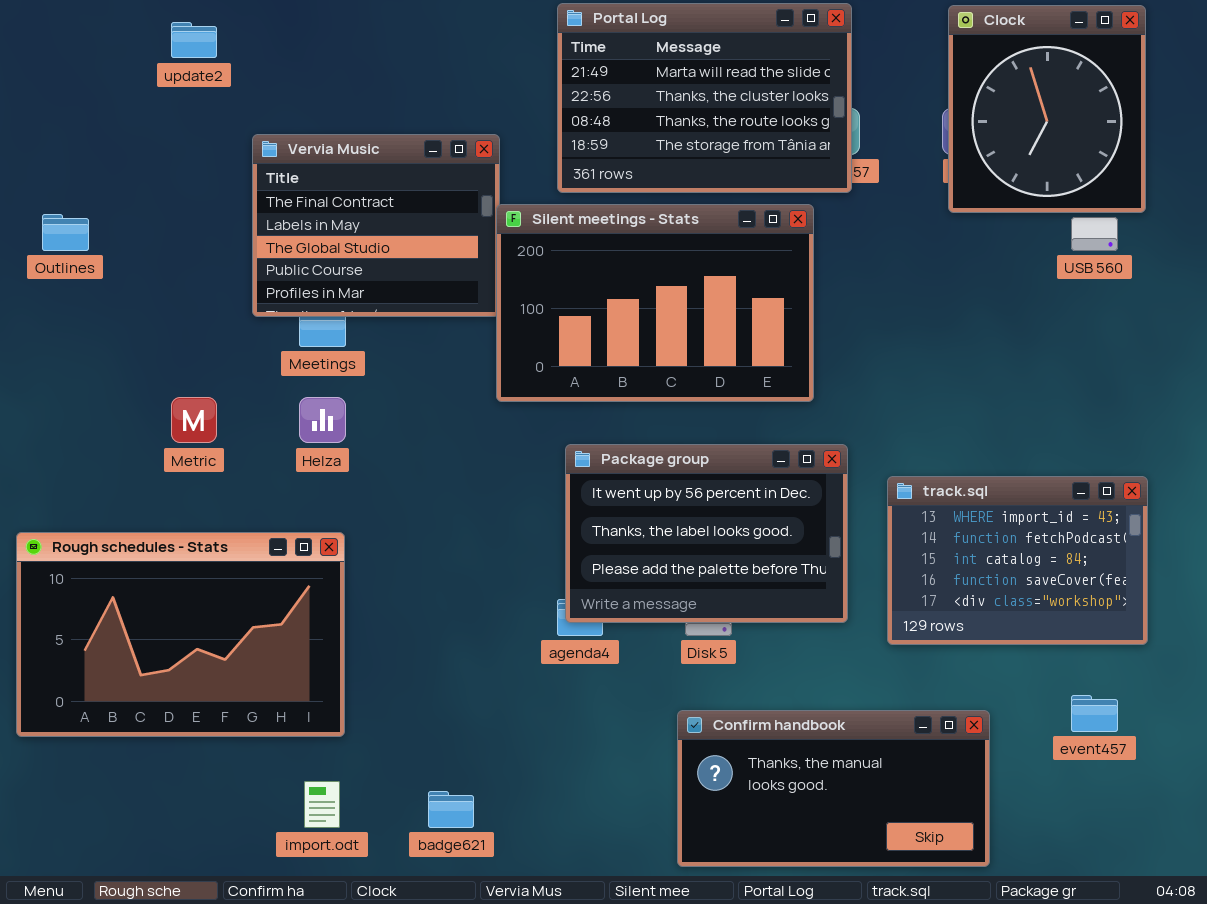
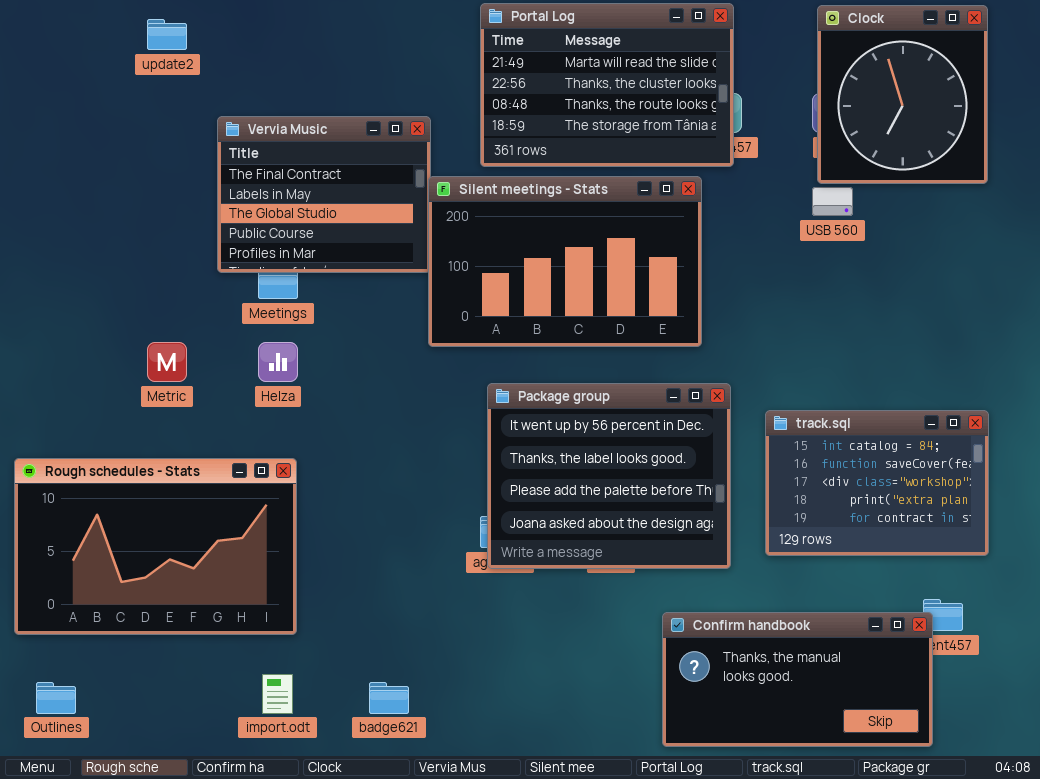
Outlines: [42,214,89,251] -> [36,682,76,714], moved
USB 560: [1071,217,1118,251] -> [812,187,853,216], moved
Package group: [565,444,848,623] -> [487,383,731,569], resized
track.sql: [887,476,1148,645] -> [765,410,989,556], scrolled down 2 rows
Confirm handbook: [677,710,990,867] -> [662,612,933,747], moved

